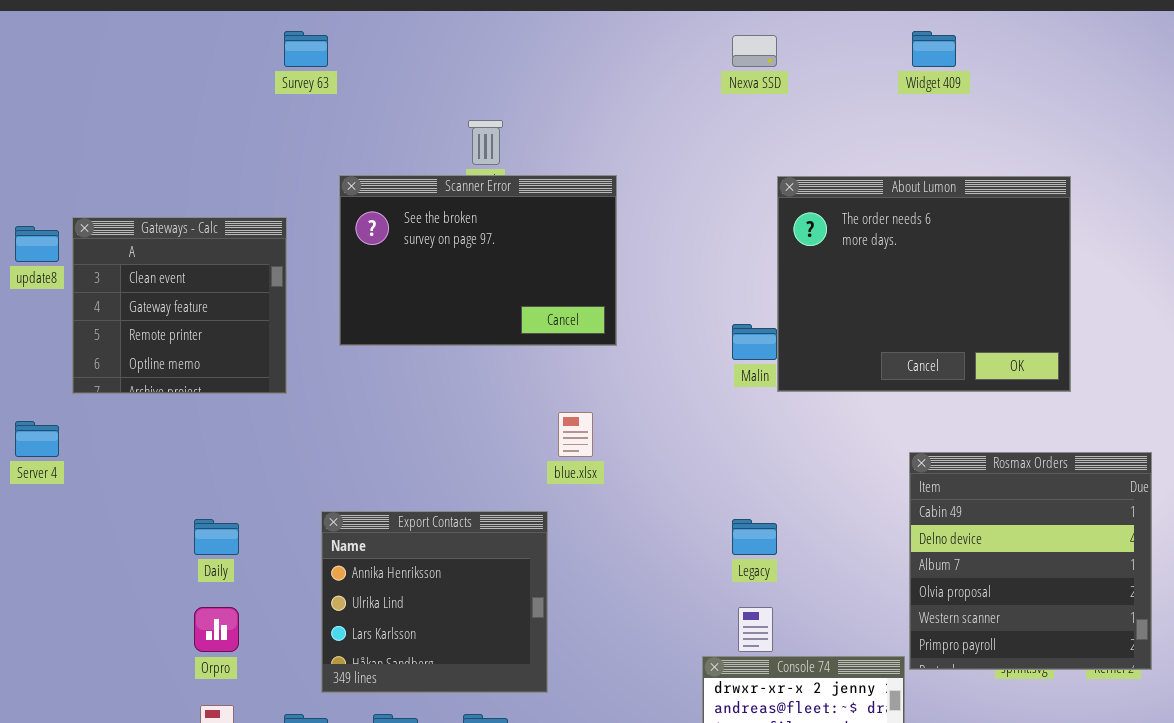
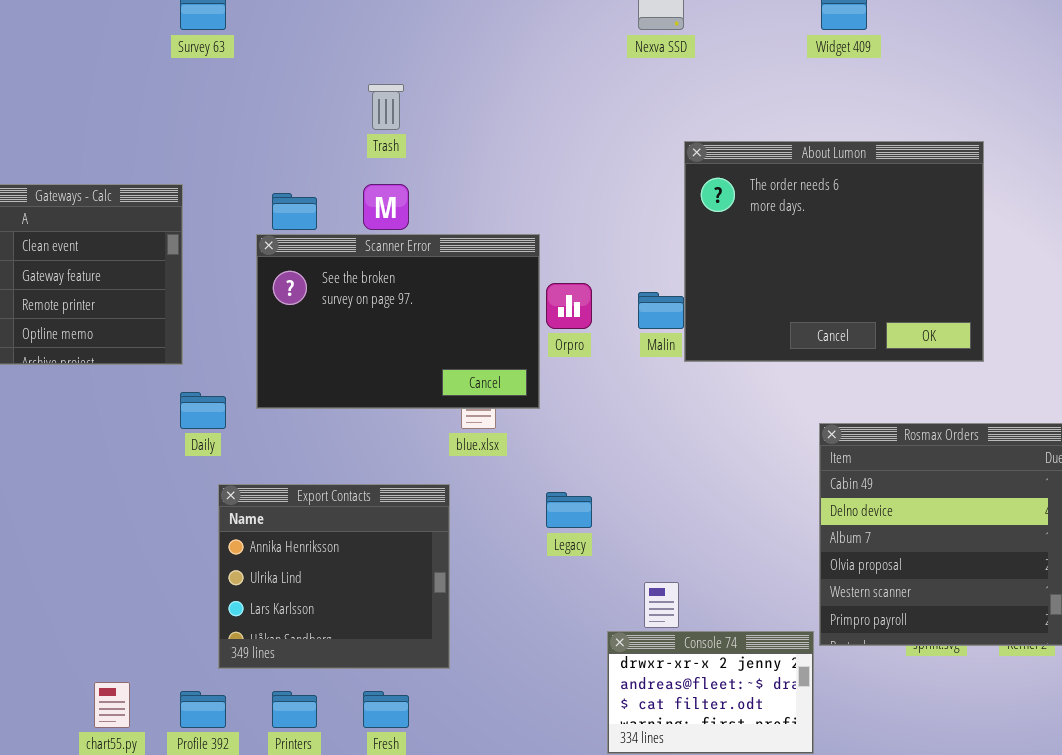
Scanner Error: [339,175,617,346] -> [256,234,540,409], moved
Daily: [194,519,239,555] -> [180,392,226,429], moved
Legacy: [732,519,777,555] -> [546,492,592,528], moved
Orpro: [194,607,239,652] -> [546,283,592,329], moved

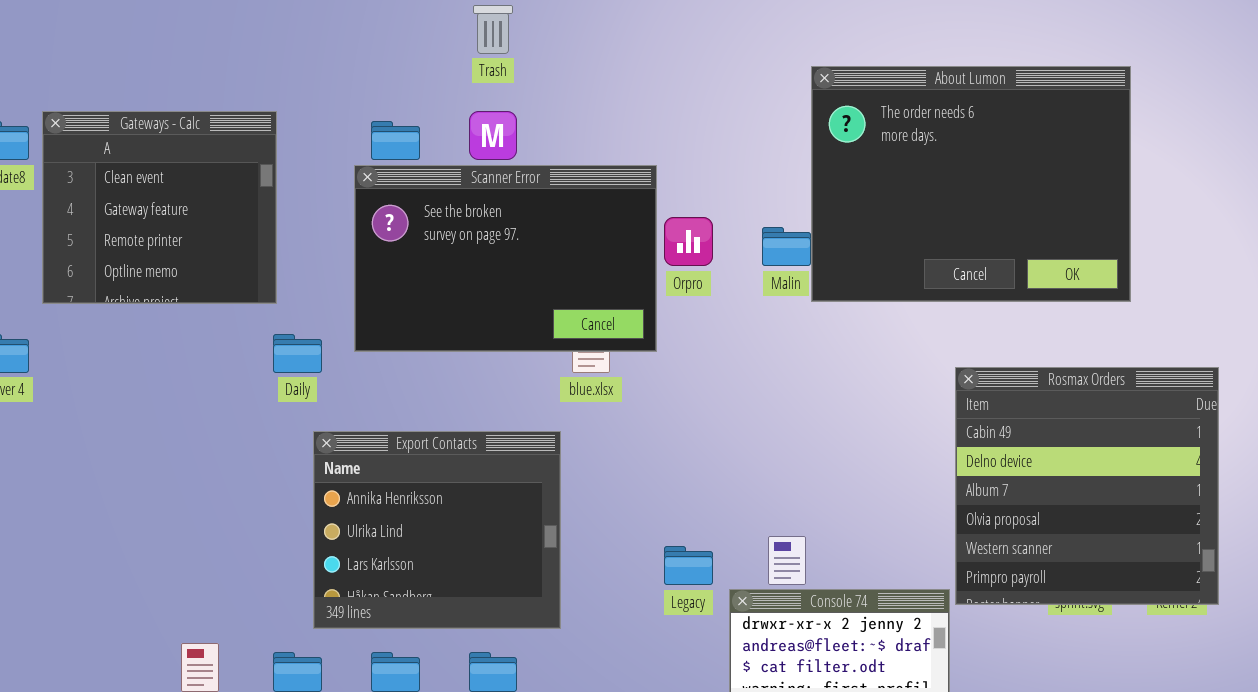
Legacy: [546,492,592,528] -> [664,546,713,585], moved

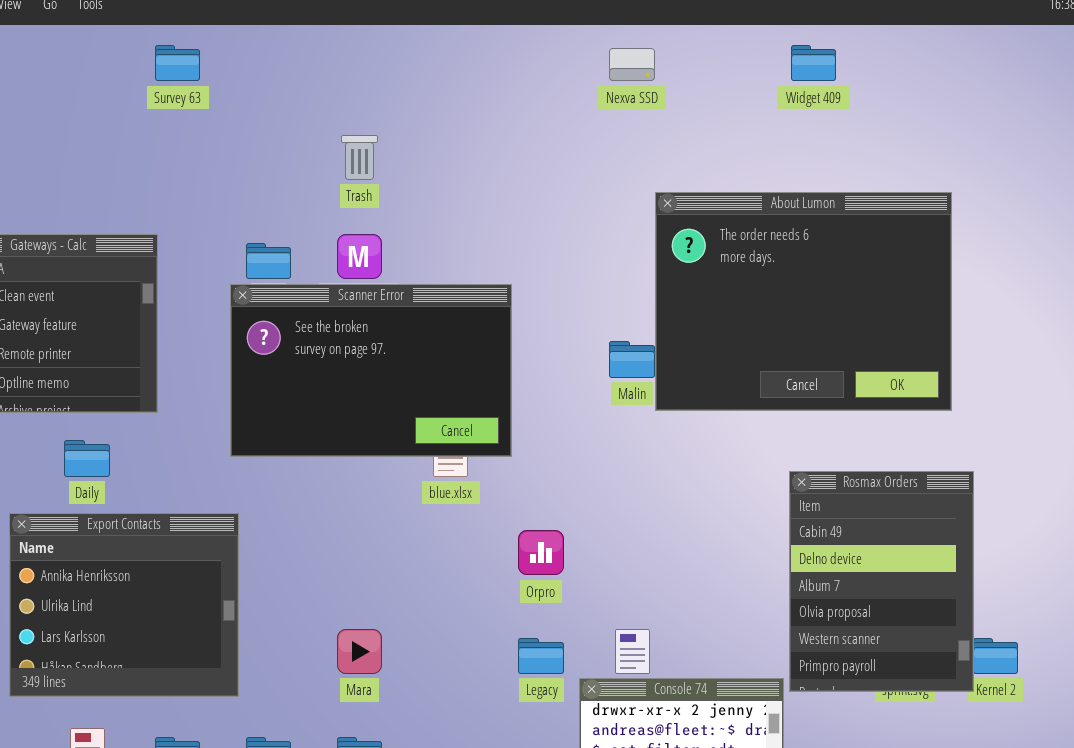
Orpro: [664,217,713,266] -> [518,530,564,575], moved
Daily: [273,334,322,373] -> [64,440,110,477], moved
Rosmax Orders: [955,367,1219,605] -> [789,471,974,692], resized
Export Contacts: [313,431,561,629] -> [9,513,239,697], moved

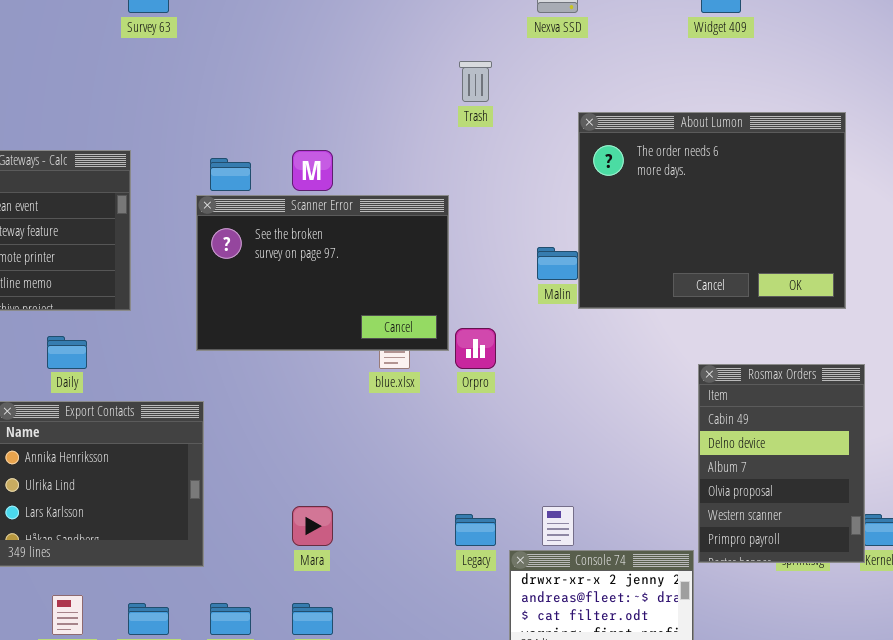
Trash: [341,135,378,180] -> [459,61,492,102], moved
Orpro: [518,530,564,575] -> [455,328,496,369], moved

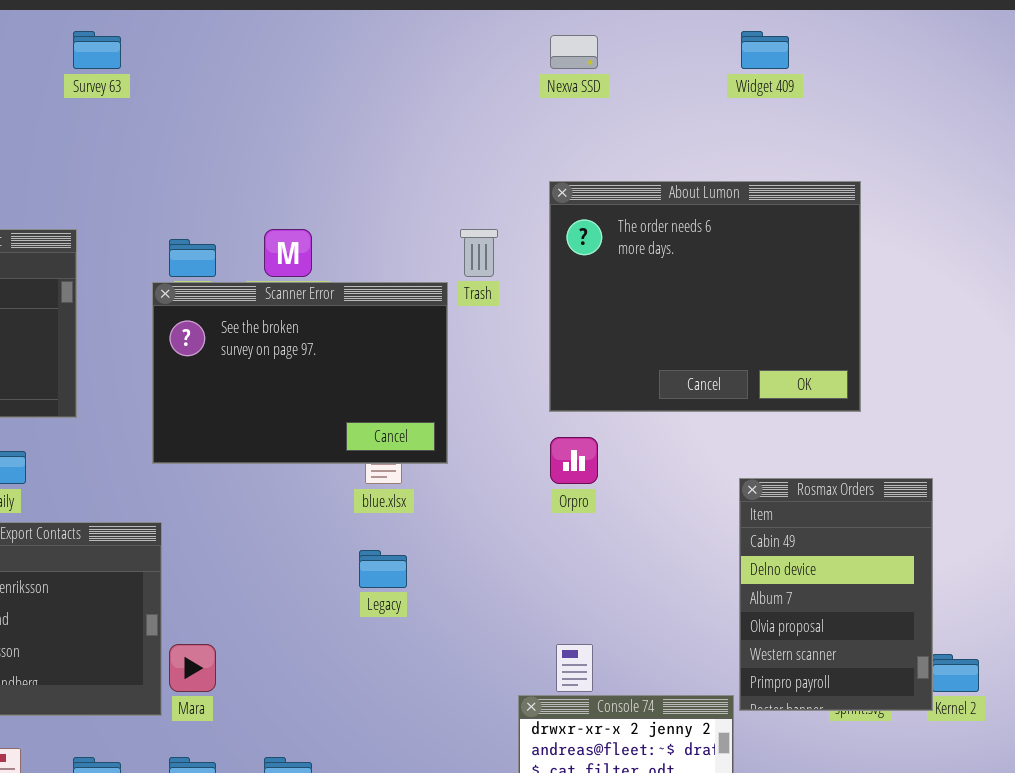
Trash: [459,61,492,102] -> [460,229,498,277], moved
About Lumon: [578,112,846,309] -> [549,181,861,412], moved
Orpro: [455,328,496,369] -> [550,437,598,484], moved
Mara: [292,506,333,546] -> [169,644,216,692], moved
Legacy: [455,514,496,546] -> [359,550,407,588], moved

